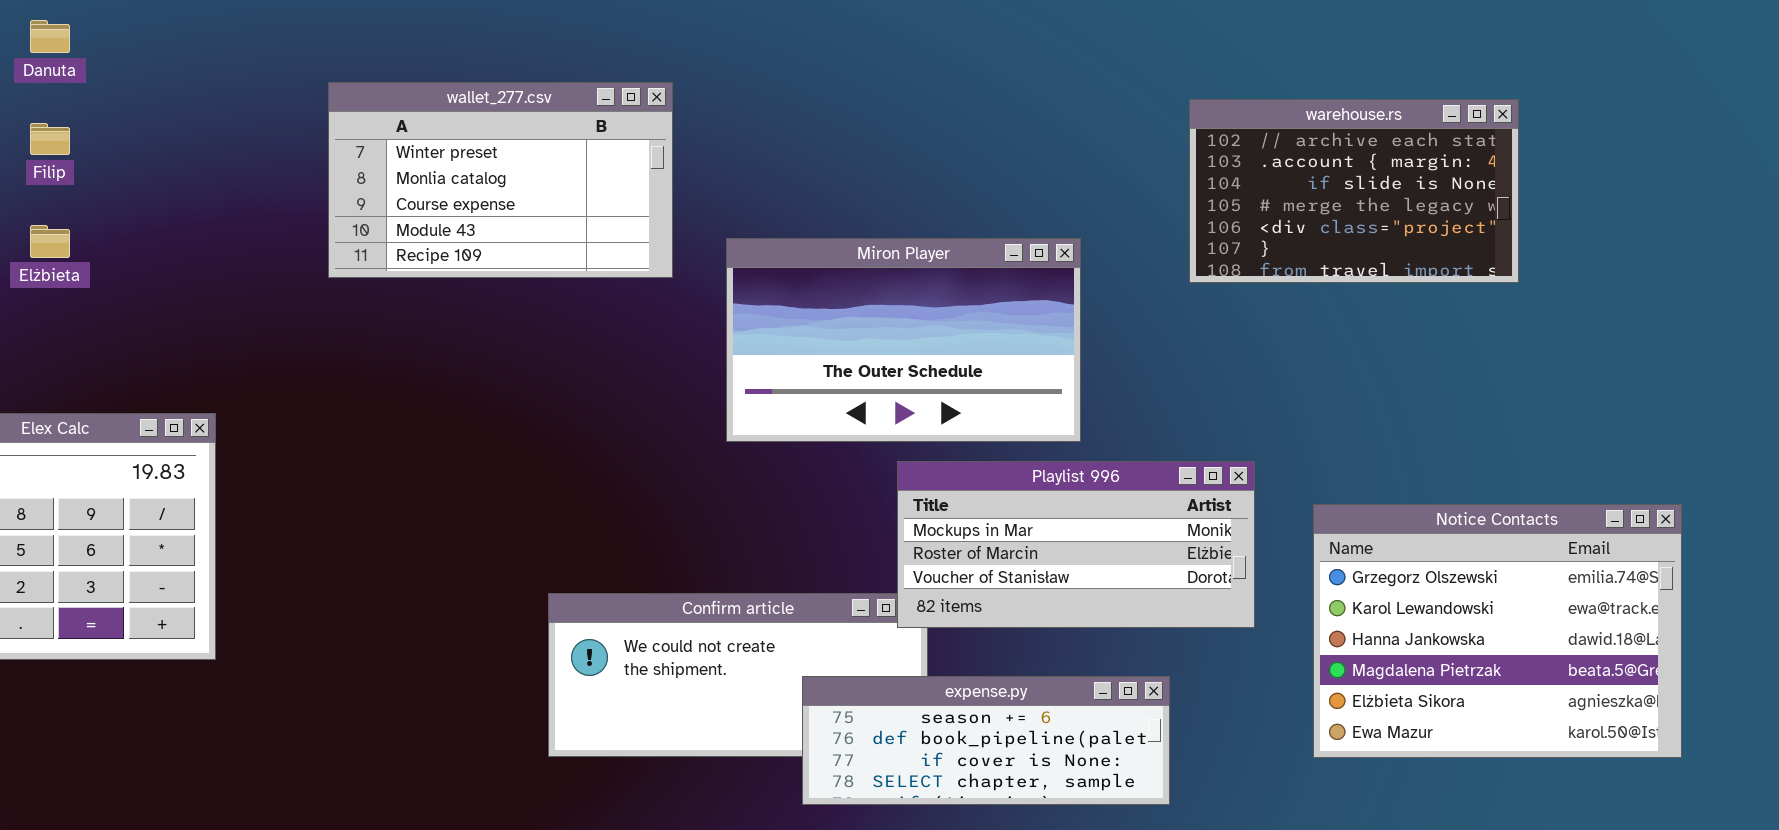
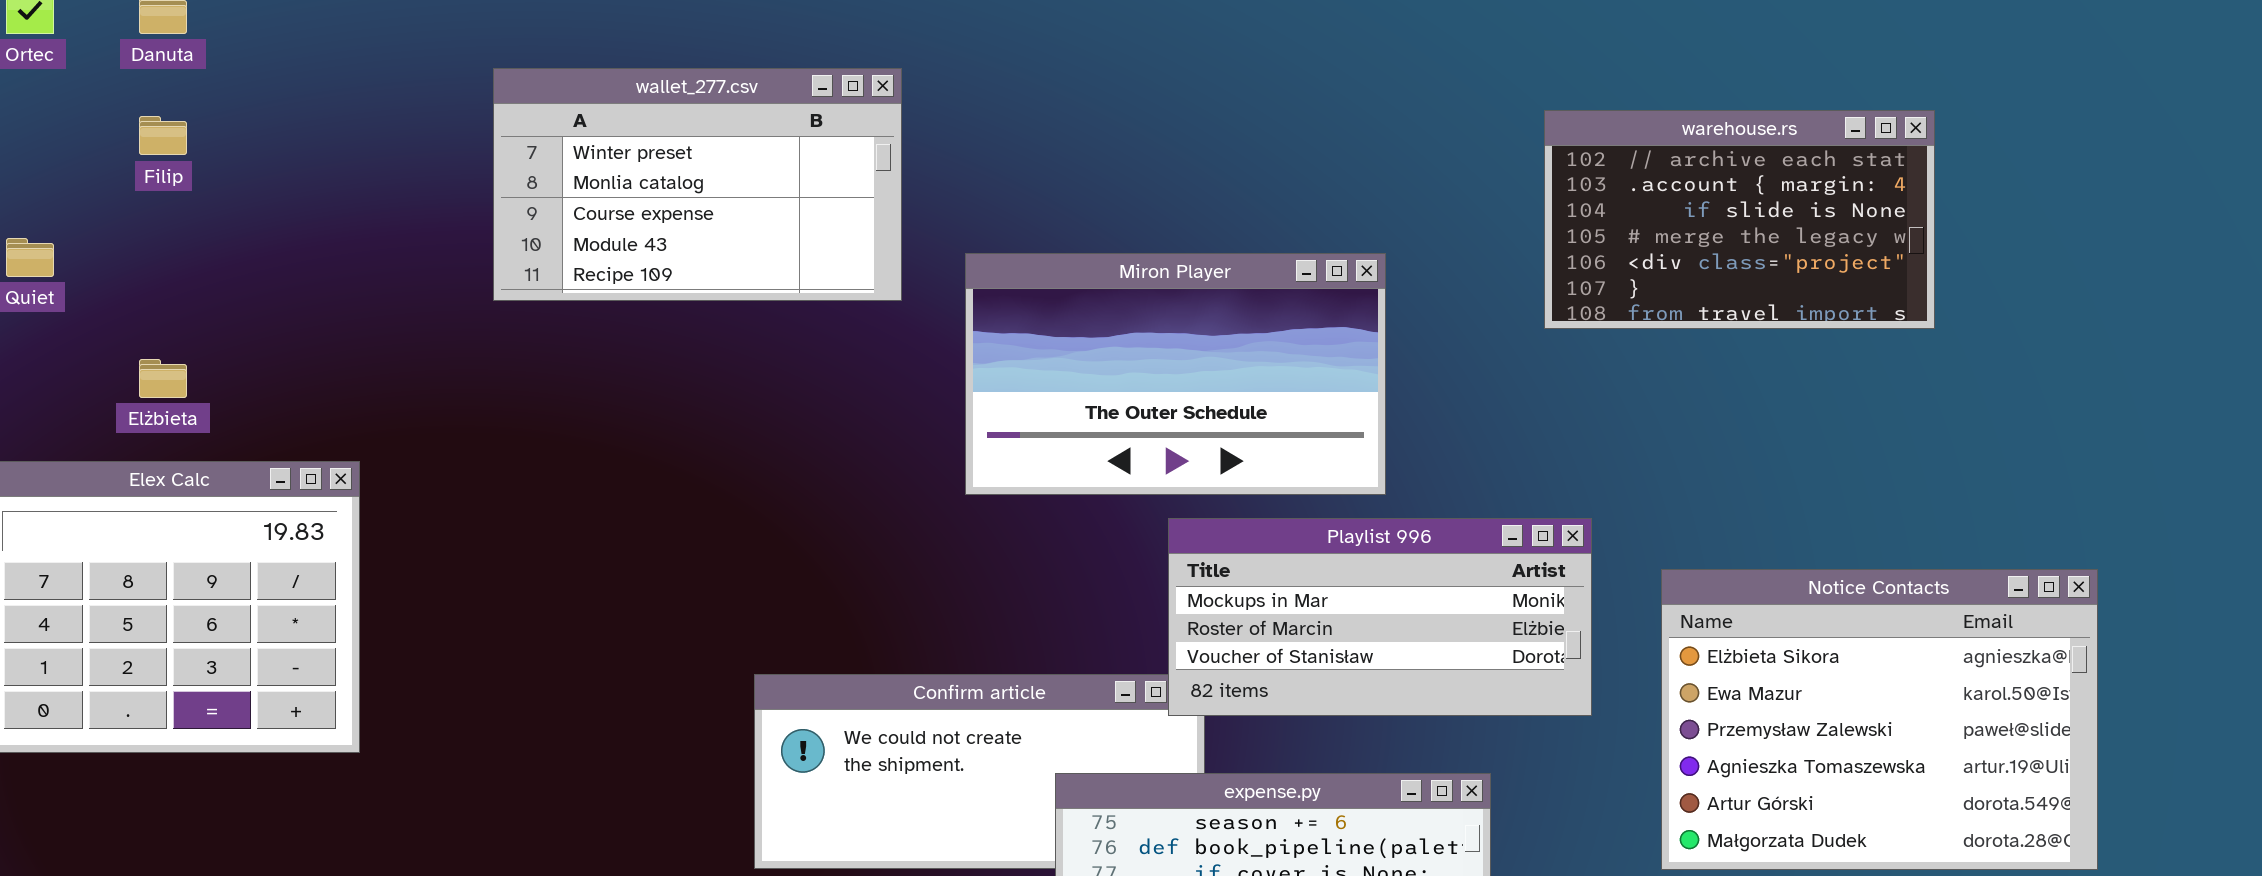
warehouse.rs: [1189,99,1519,283] -> [1544,110,1935,329], moved
Elżbieta: [30,225,70,258] -> [139,359,187,398], moved
Notice Contacts: [1313,504,1682,758] -> [1661,569,2098,870], scrolled down 4 rows

